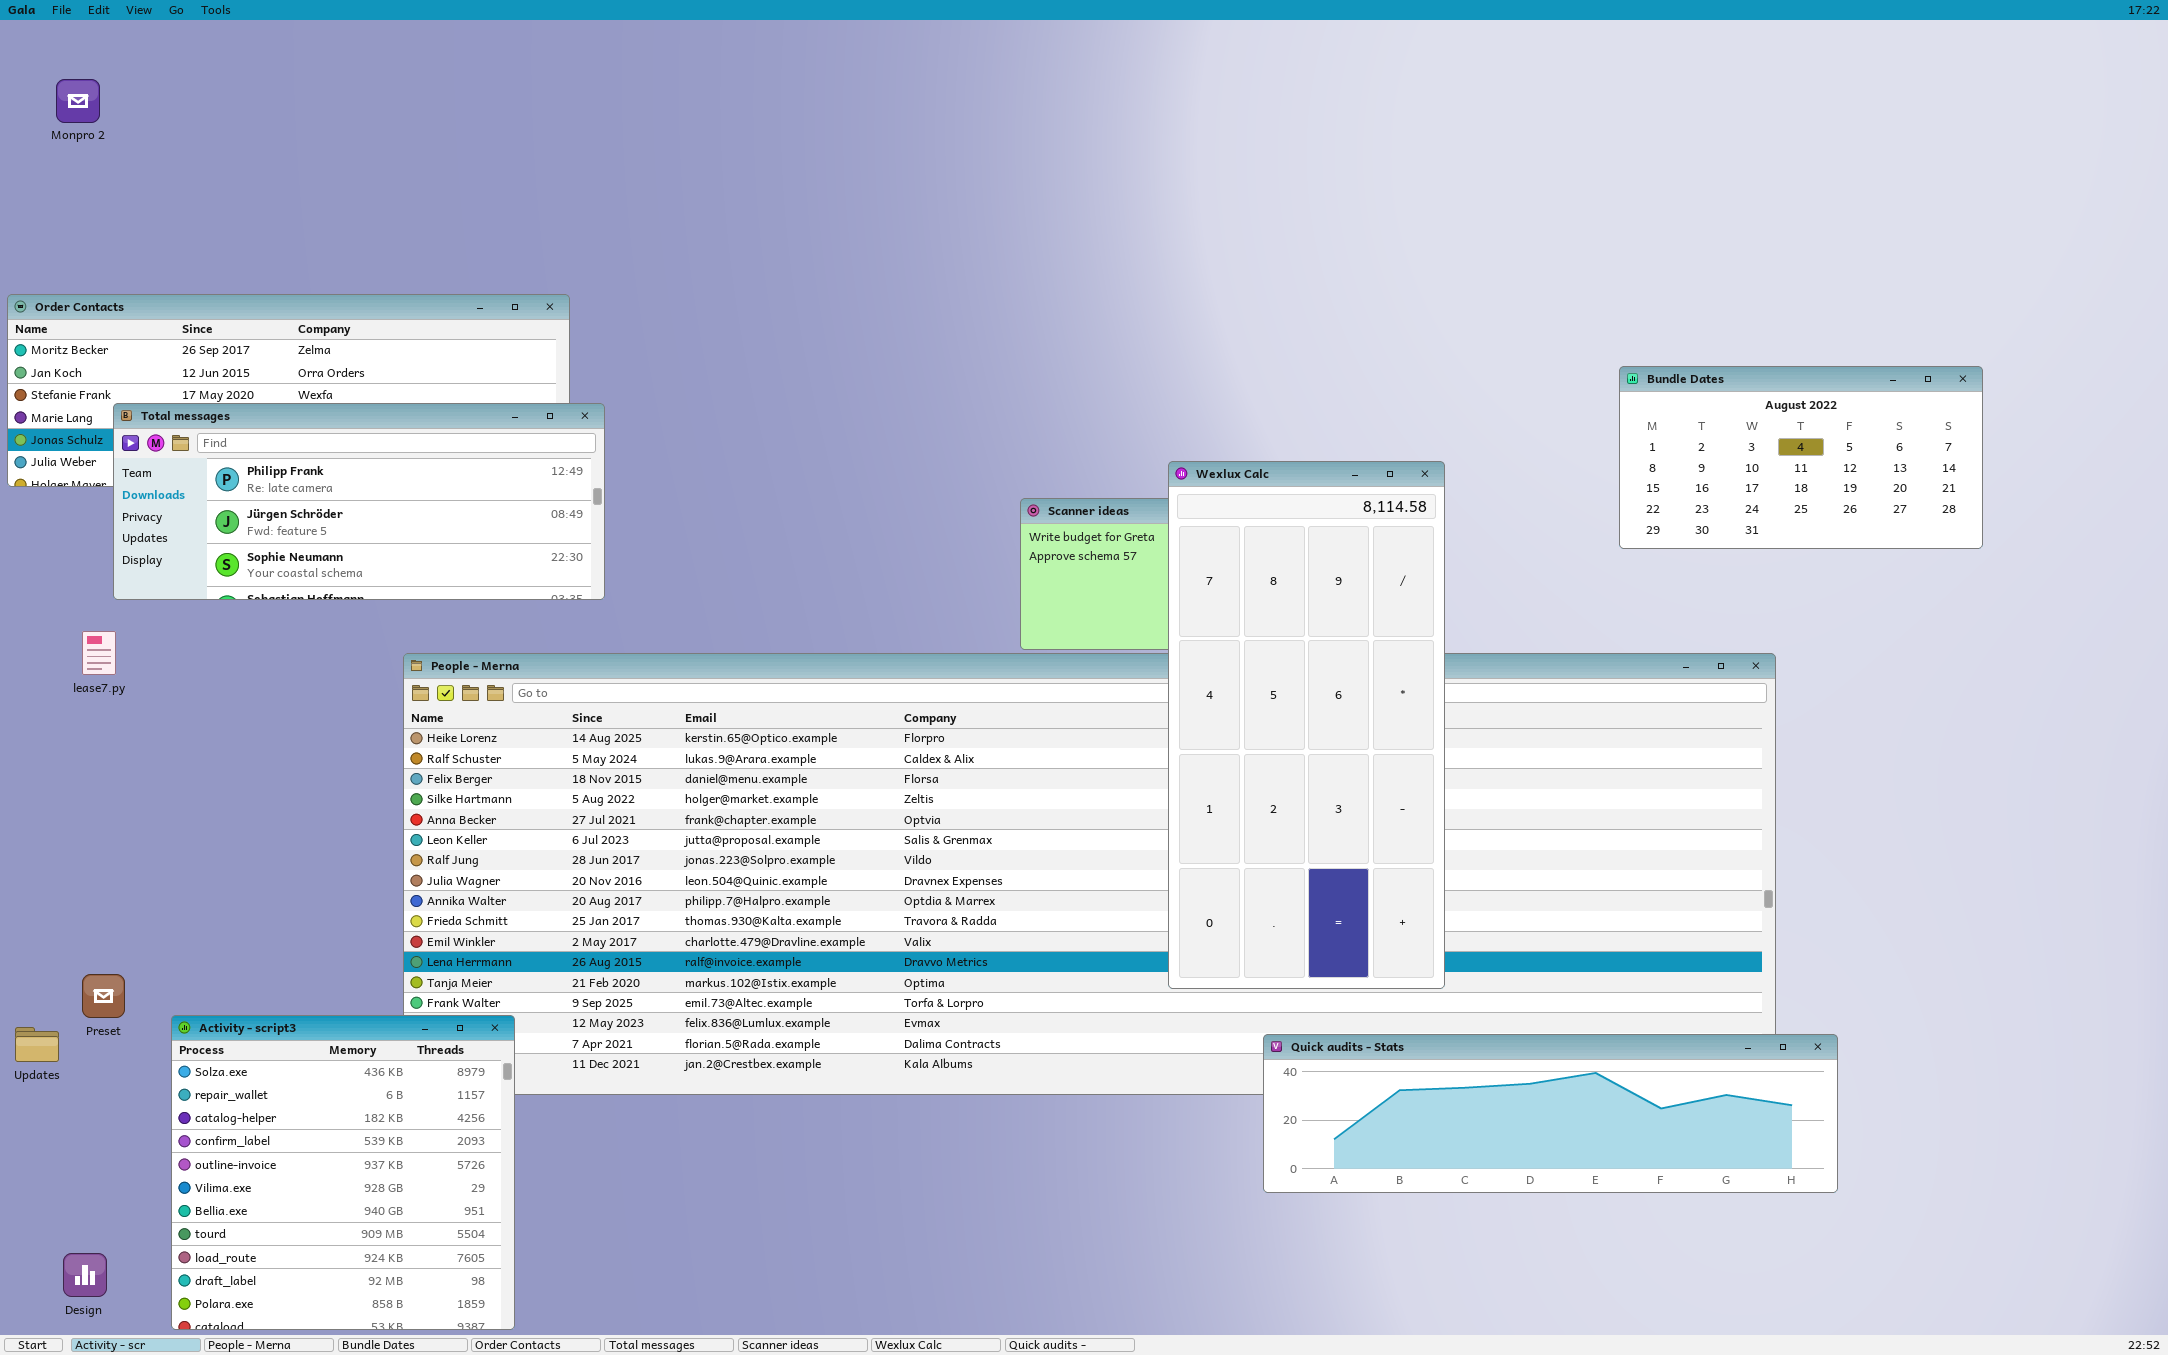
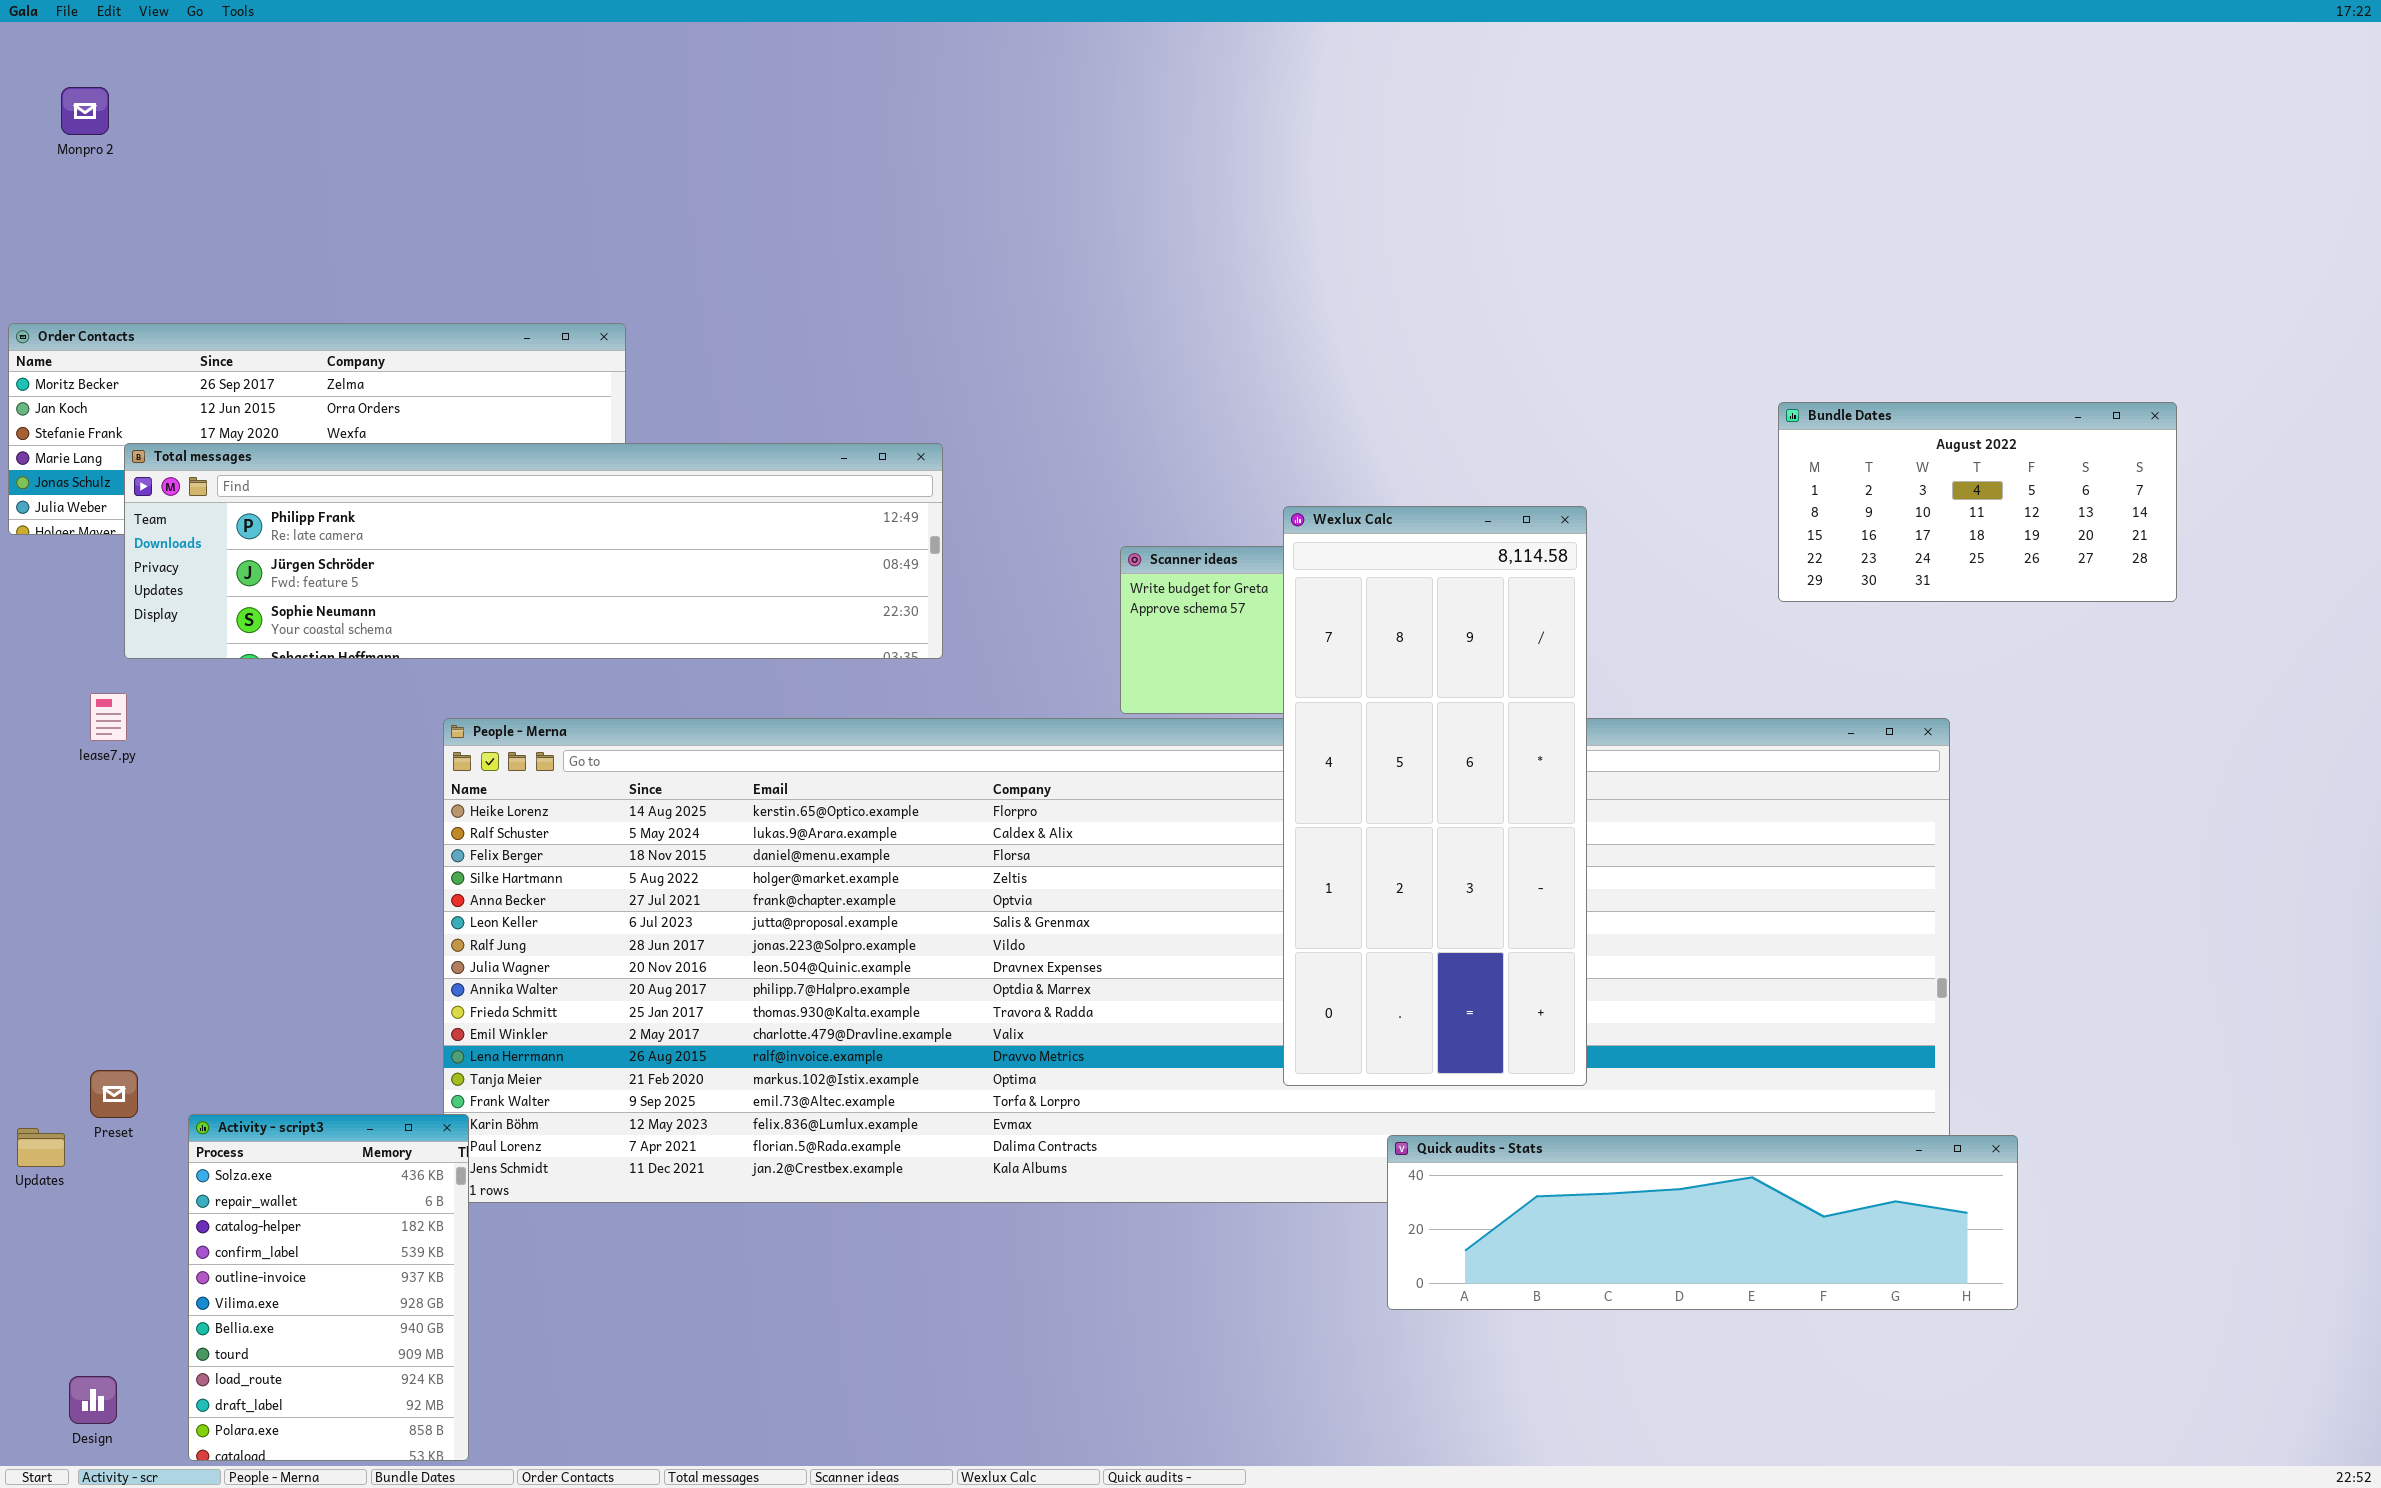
Total messages: [113,403,605,600] -> [124,443,943,659], resized
Activity - script3: [171,1015,515,1330] -> [188,1114,469,1461], resized

